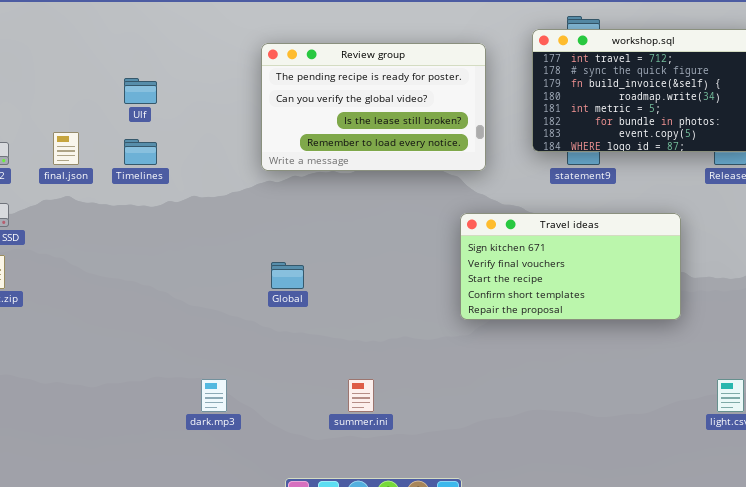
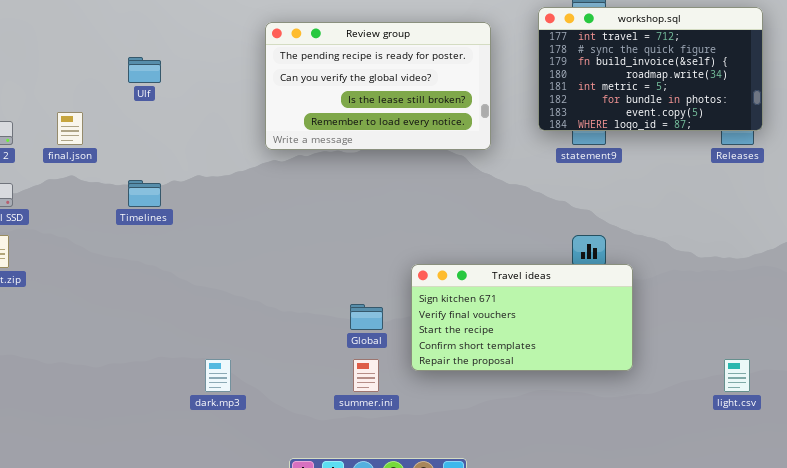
Timelines: [124,139,157,165] -> [128,180,161,207], moved
Travel ideas: [460,213,681,320] -> [411,264,633,371], moved
Global: [271,262,304,289] -> [350,304,383,330], moved

